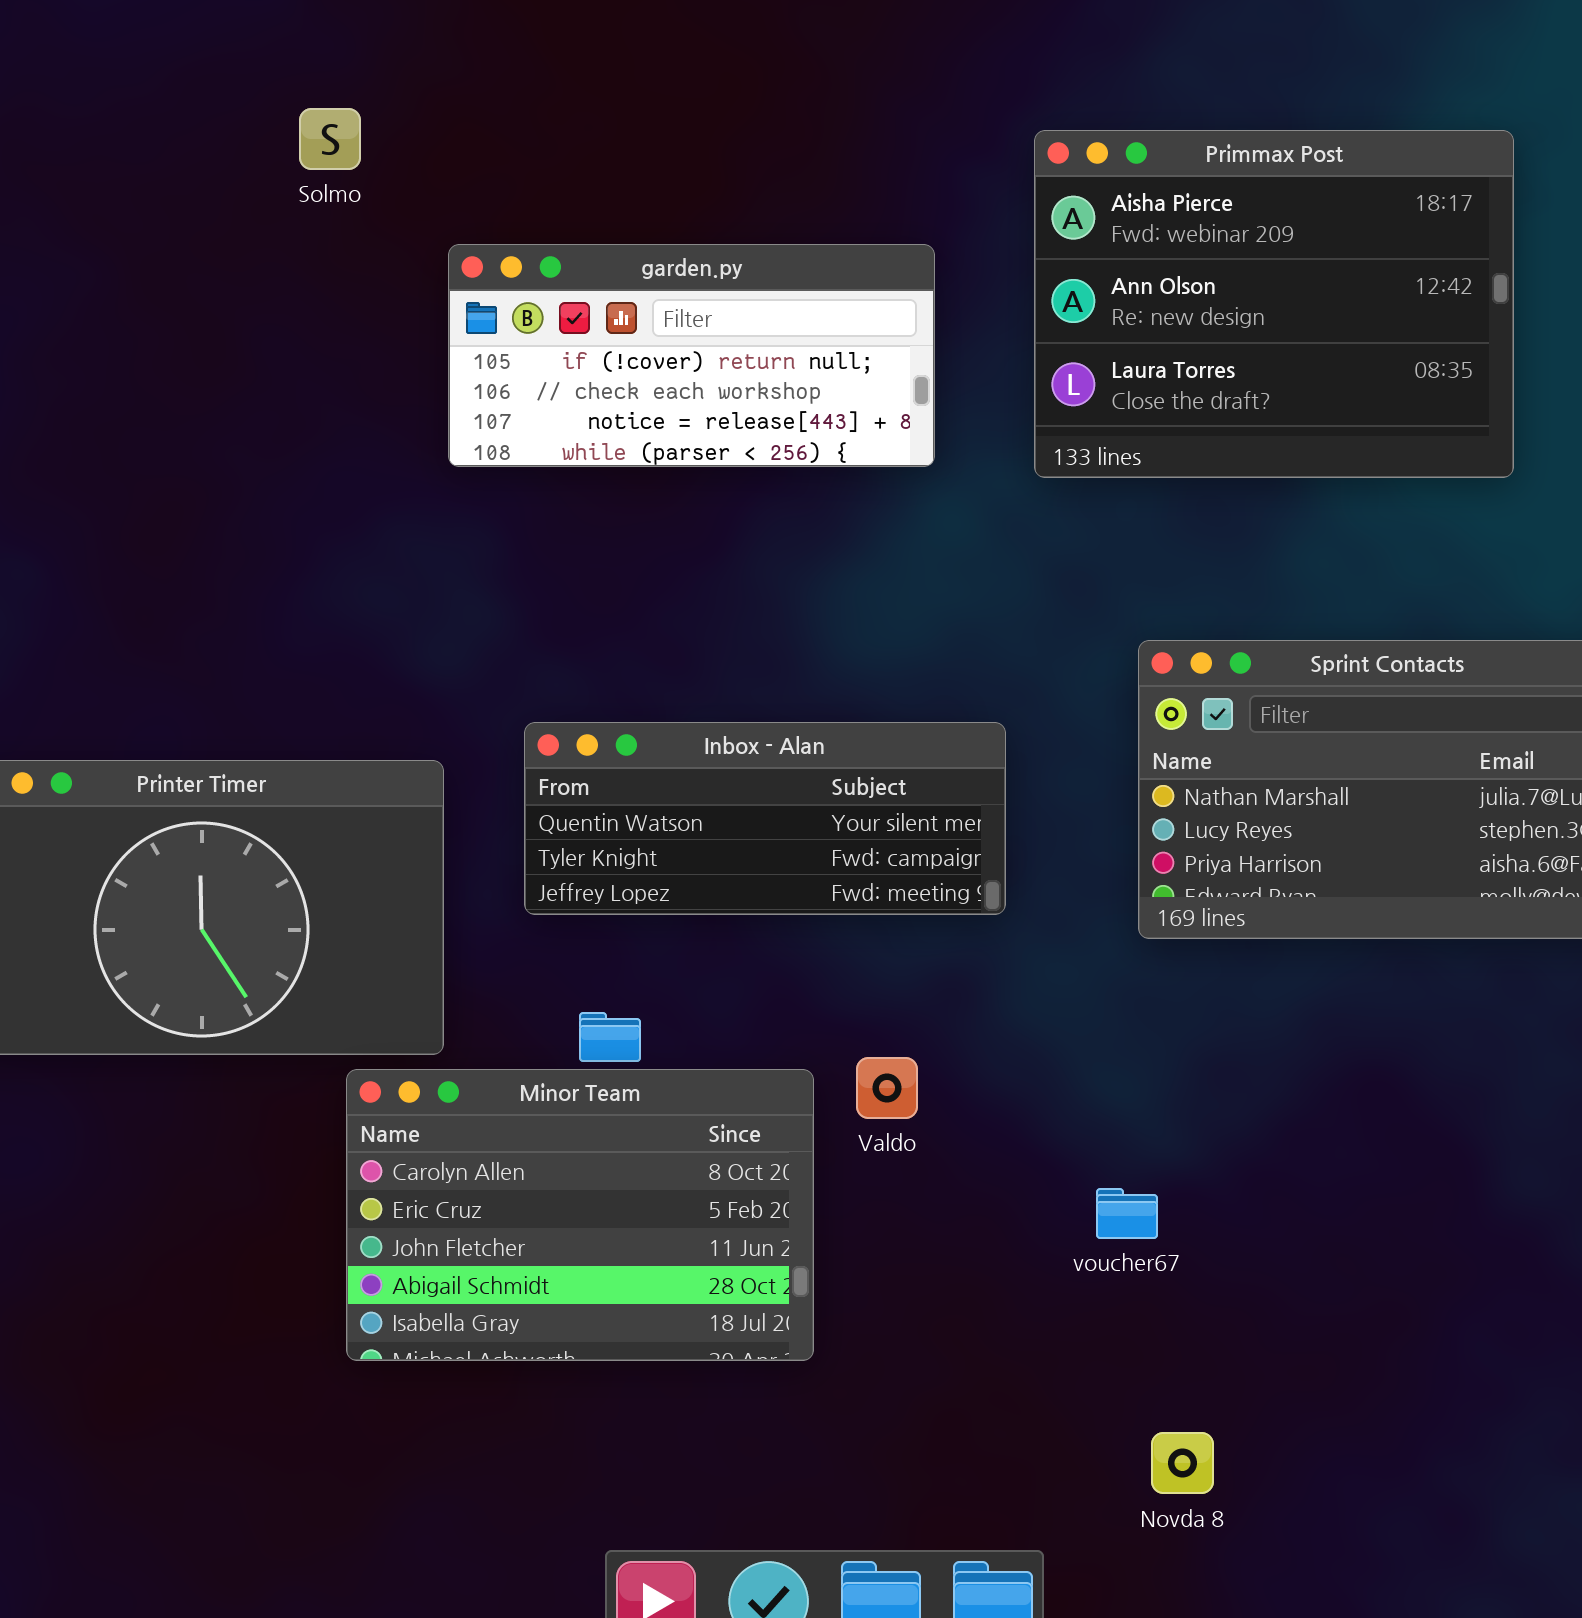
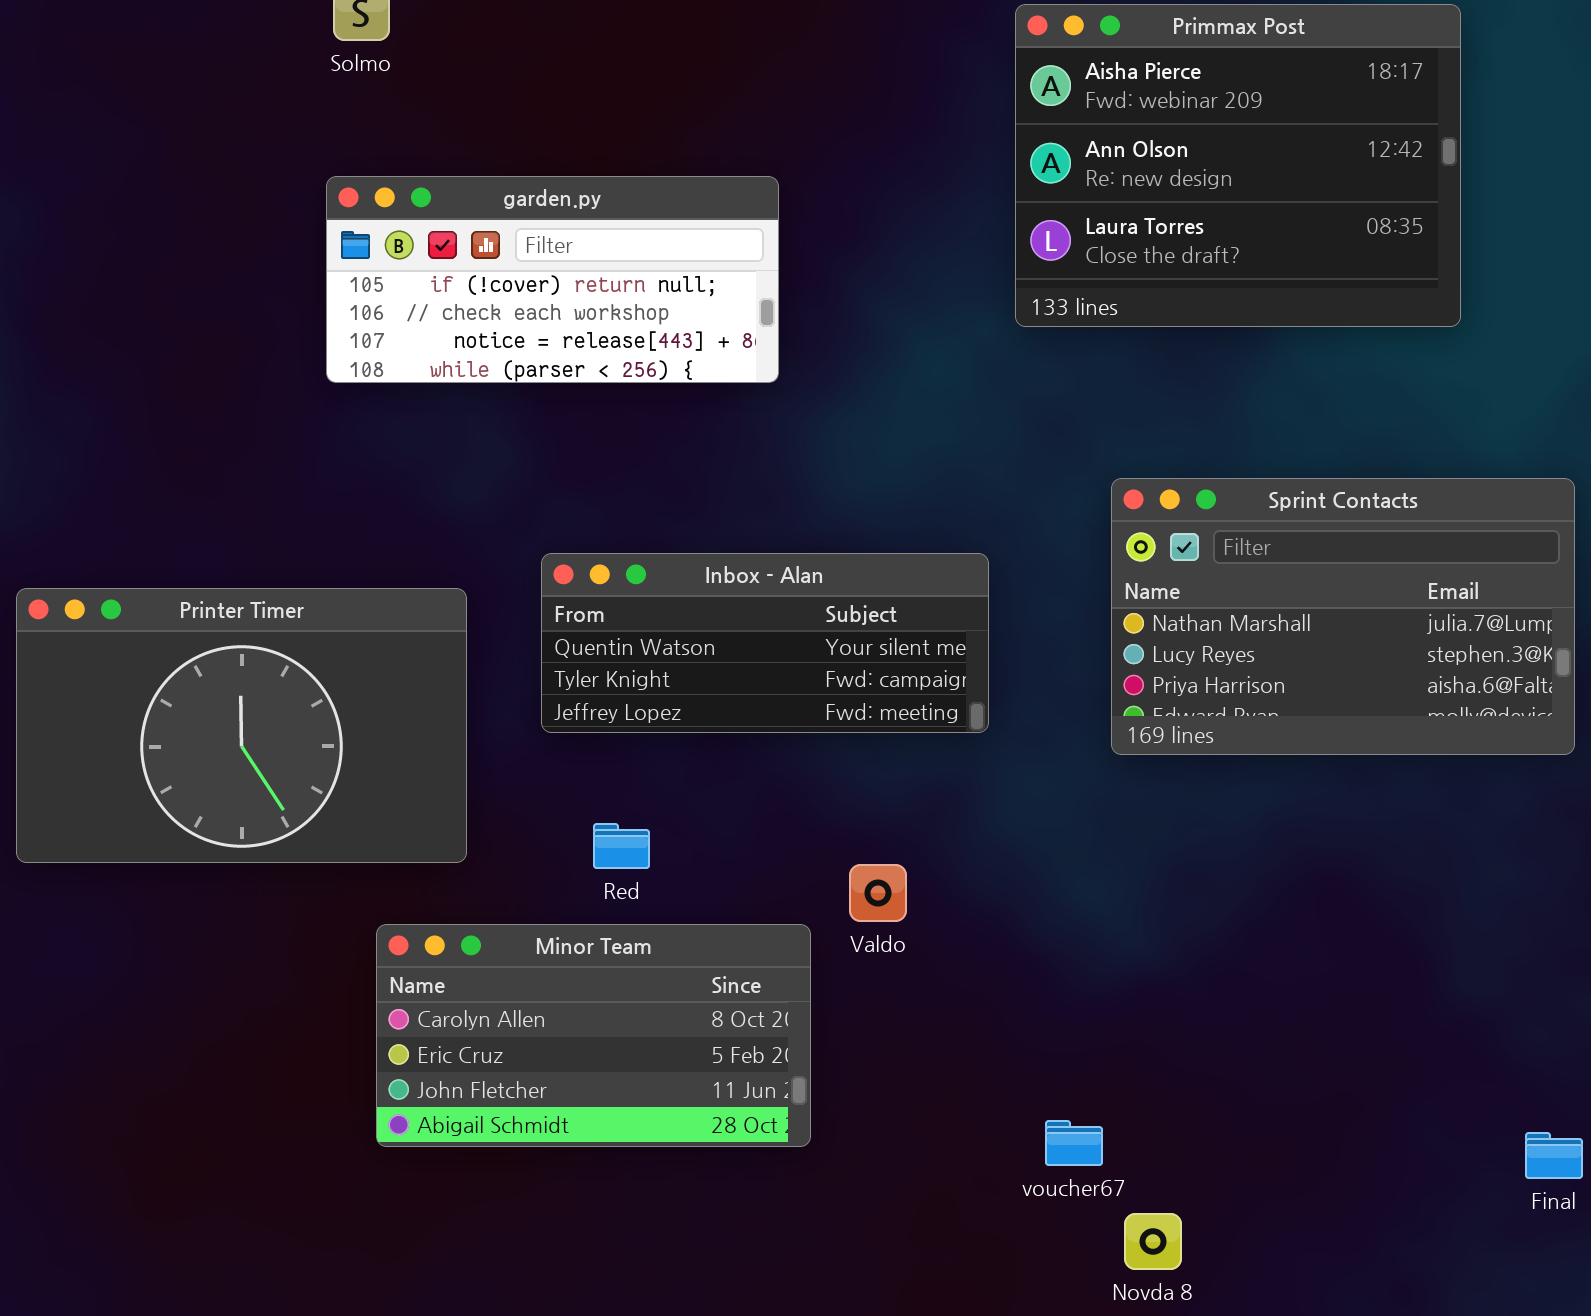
garden.py: [448,244,935,467] -> [326,176,779,383], moved
Minor Team: [346,1069,814,1361] -> [376,924,811,1147], resized
voucher67: [1096,1188,1158,1239] -> [1045,1120,1103,1166], moved

